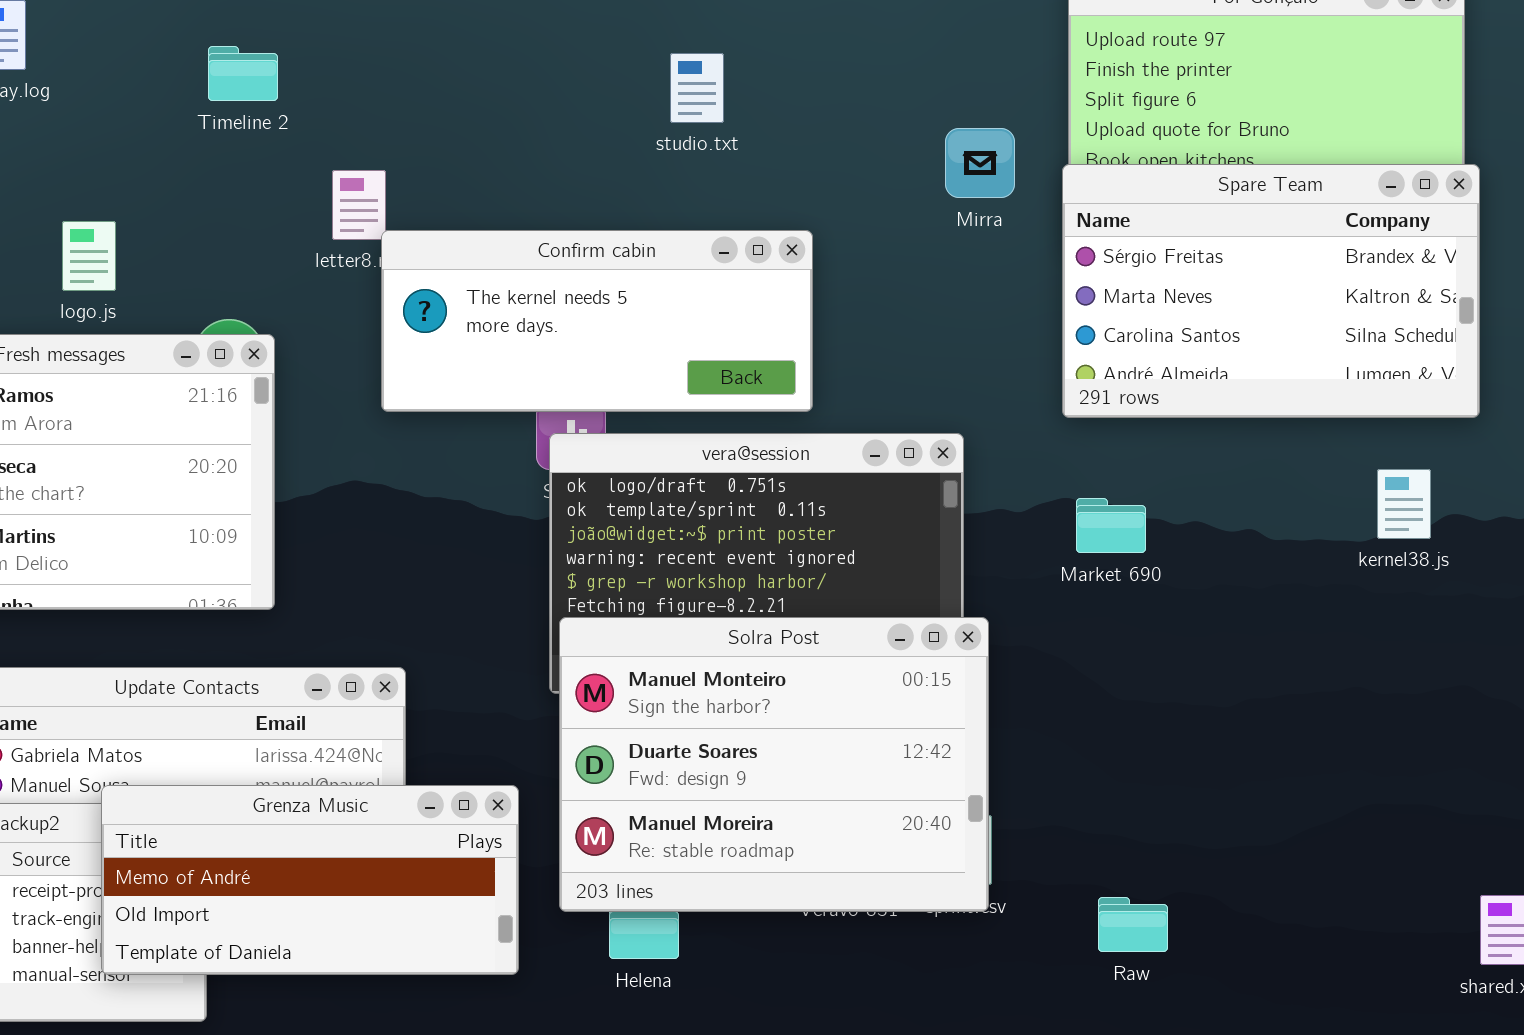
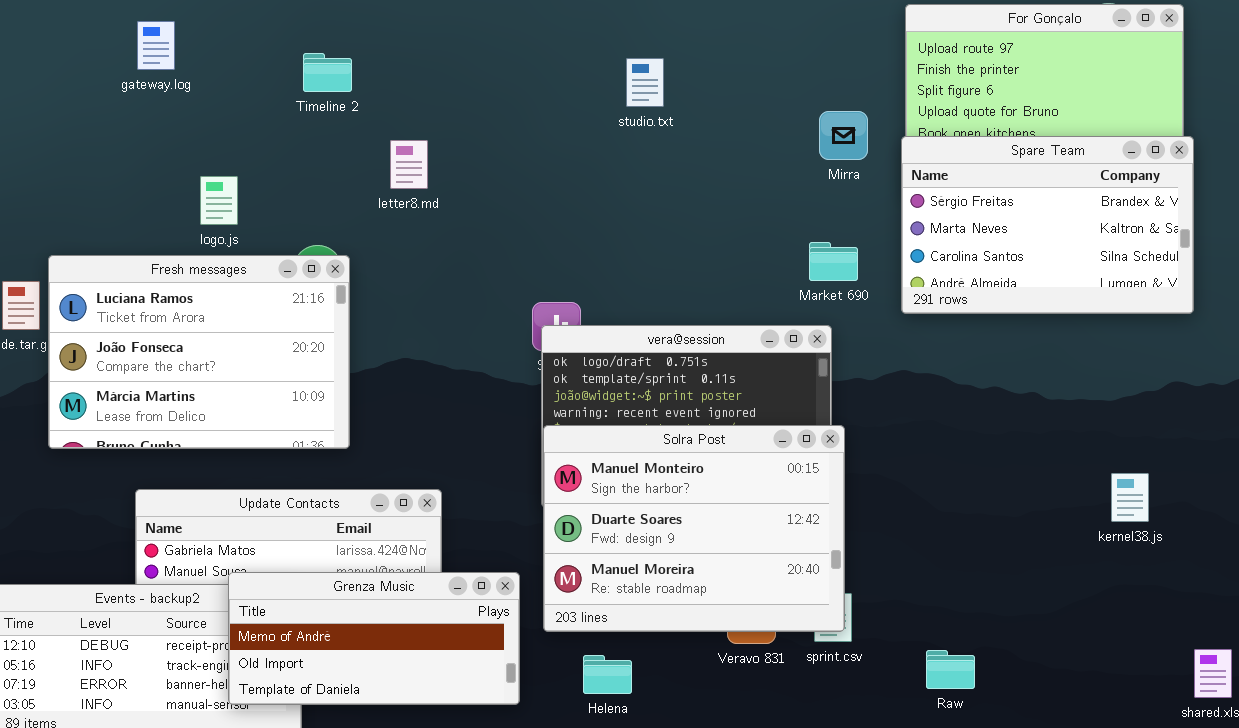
Confirm cabin: [381,230,813,412] -> none, closed
kernel38.js: [1377,469,1431,539] -> [1111,473,1149,522], moved
Market 690: [1076,498,1146,553] -> [809,242,858,281], moved
Solra Post: [559,617,989,912] -> [543,425,845,632], moved

